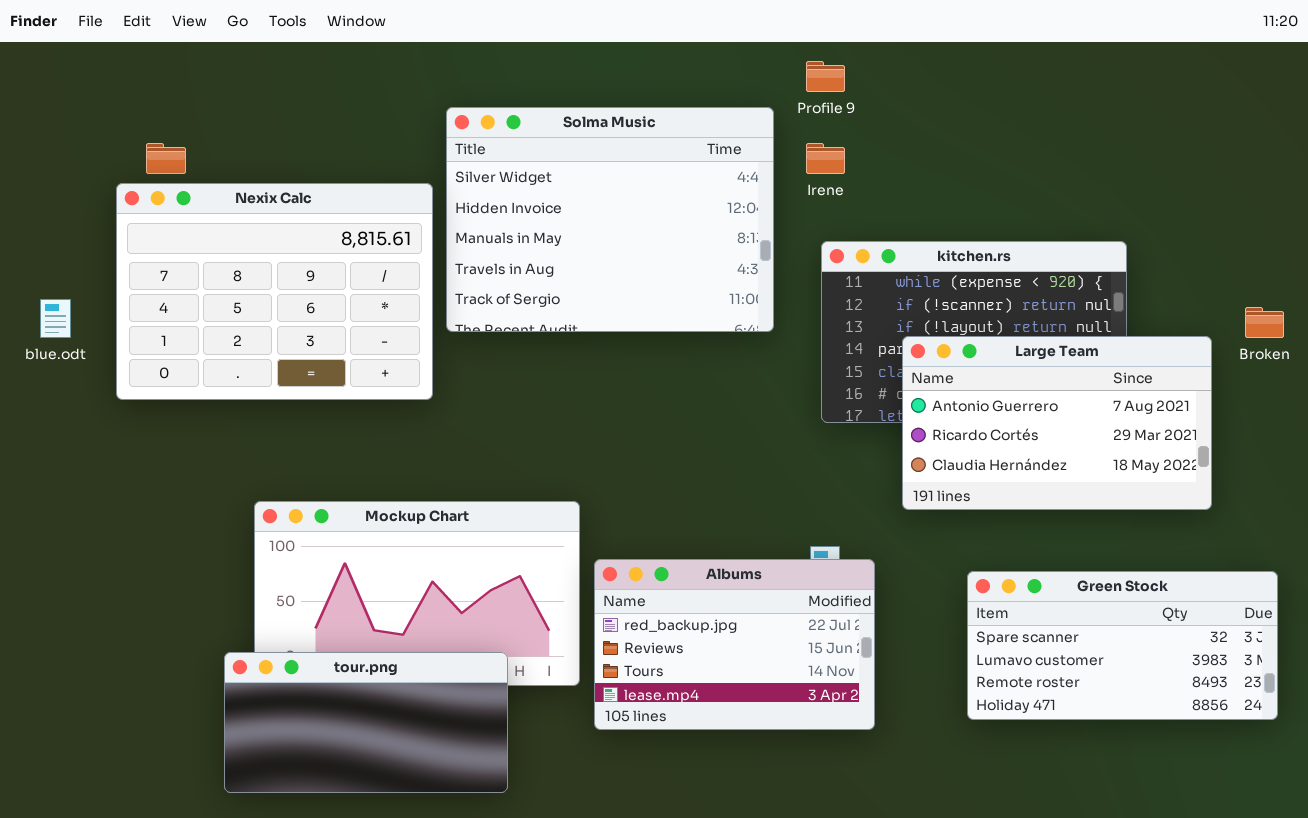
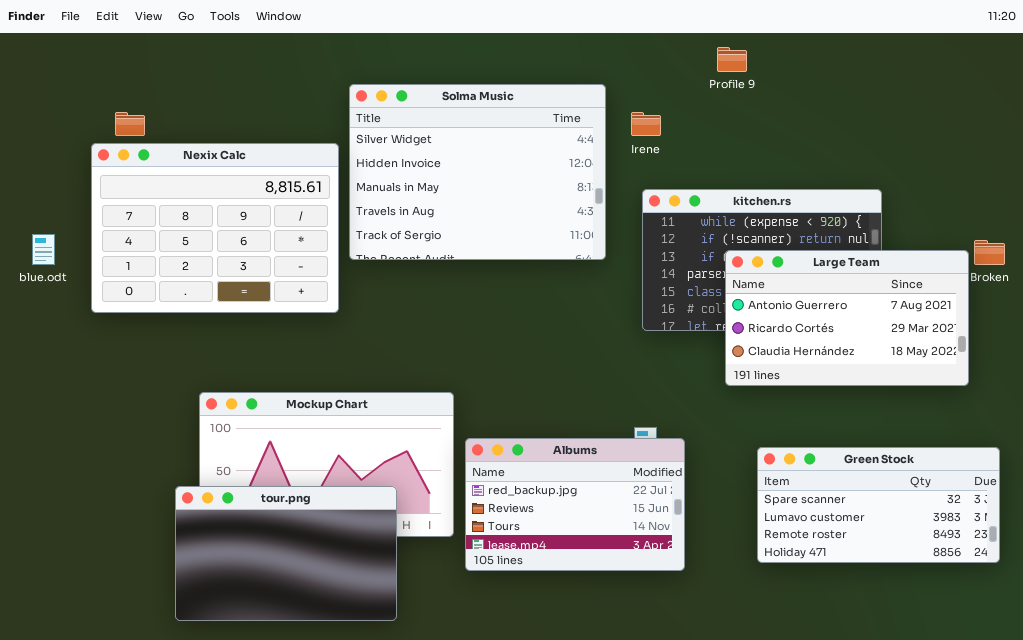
Profile 9: [806,61,845,92] -> [717,47,747,72], moved
Large Team: [902,336,1212,510] -> [725,250,969,386], moved
tour.png: [224,652,508,793] -> [175,486,397,621], resized

